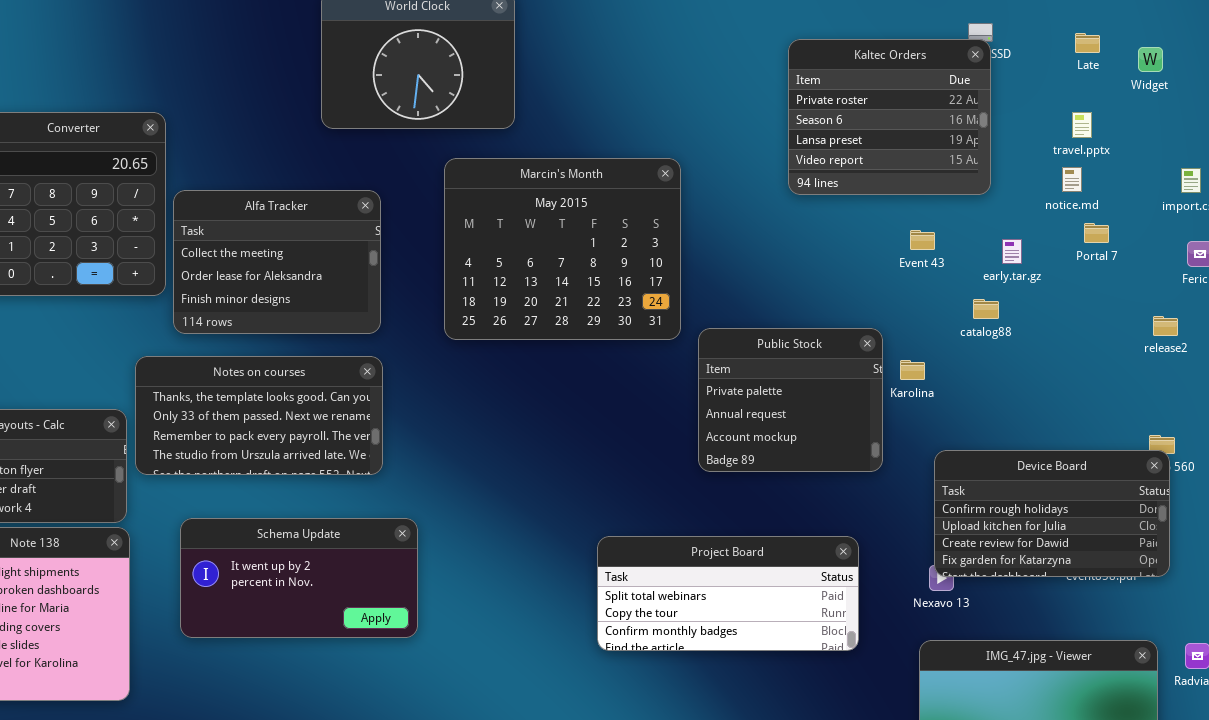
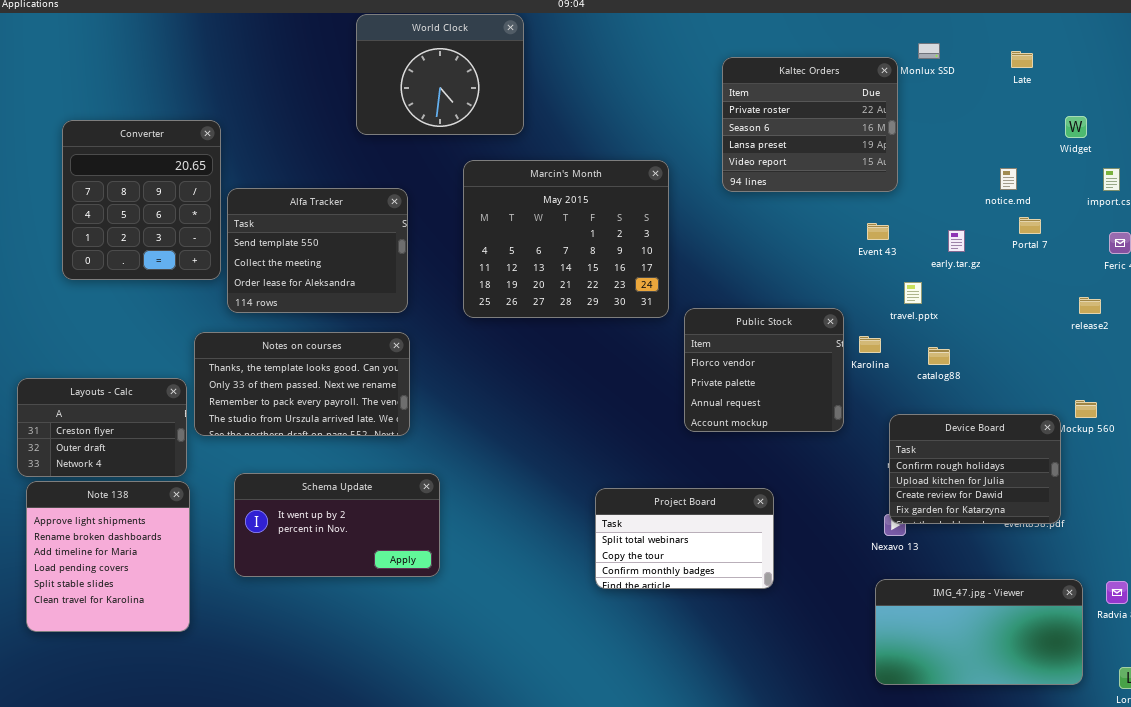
Kaltec Orders: [788,39,991,195] -> [722,57,898,192], moved
Widget: [1138,47,1163,72] -> [1065,116,1087,138], moved
travel.pptx: [1072,112,1092,138] -> [904,282,922,304], moved
Alfa Tracker: [173,190,381,334] -> [227,188,408,313], scrolled up 1 row
catalog88: [973,299,999,319] -> [928,347,950,365], moved
Public Stock: [698,328,883,472] -> [684,308,844,432], scrolled up 1 row
Device Board: [934,450,1170,577] -> [889,414,1061,524], resized
Project Board: [597,536,859,651] -> [595,488,774,589], resized

